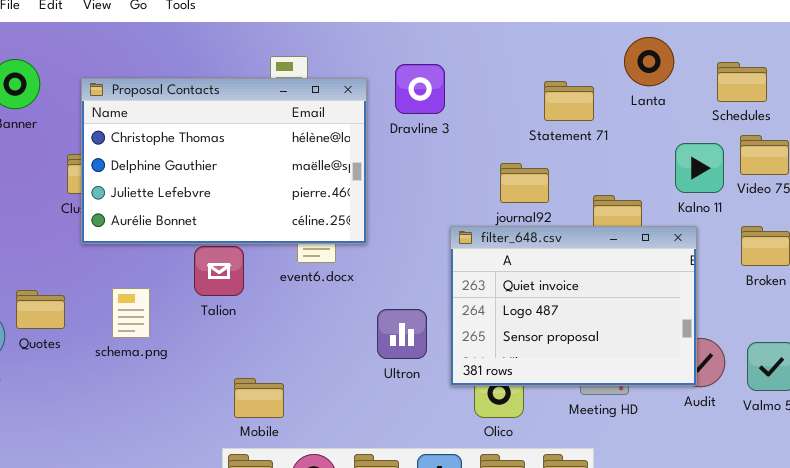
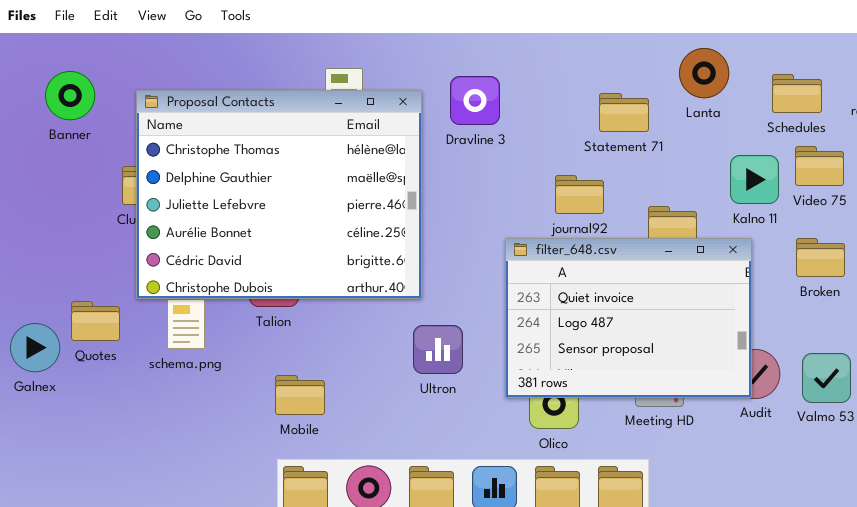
Proposal Contacts: [81,78,367,244] -> [136,90,422,299], resized
Ultron: [377,309,427,359] -> [413,325,463,374], moved
Mobile: [234,378,284,418] -> [275,375,325,415], moved

